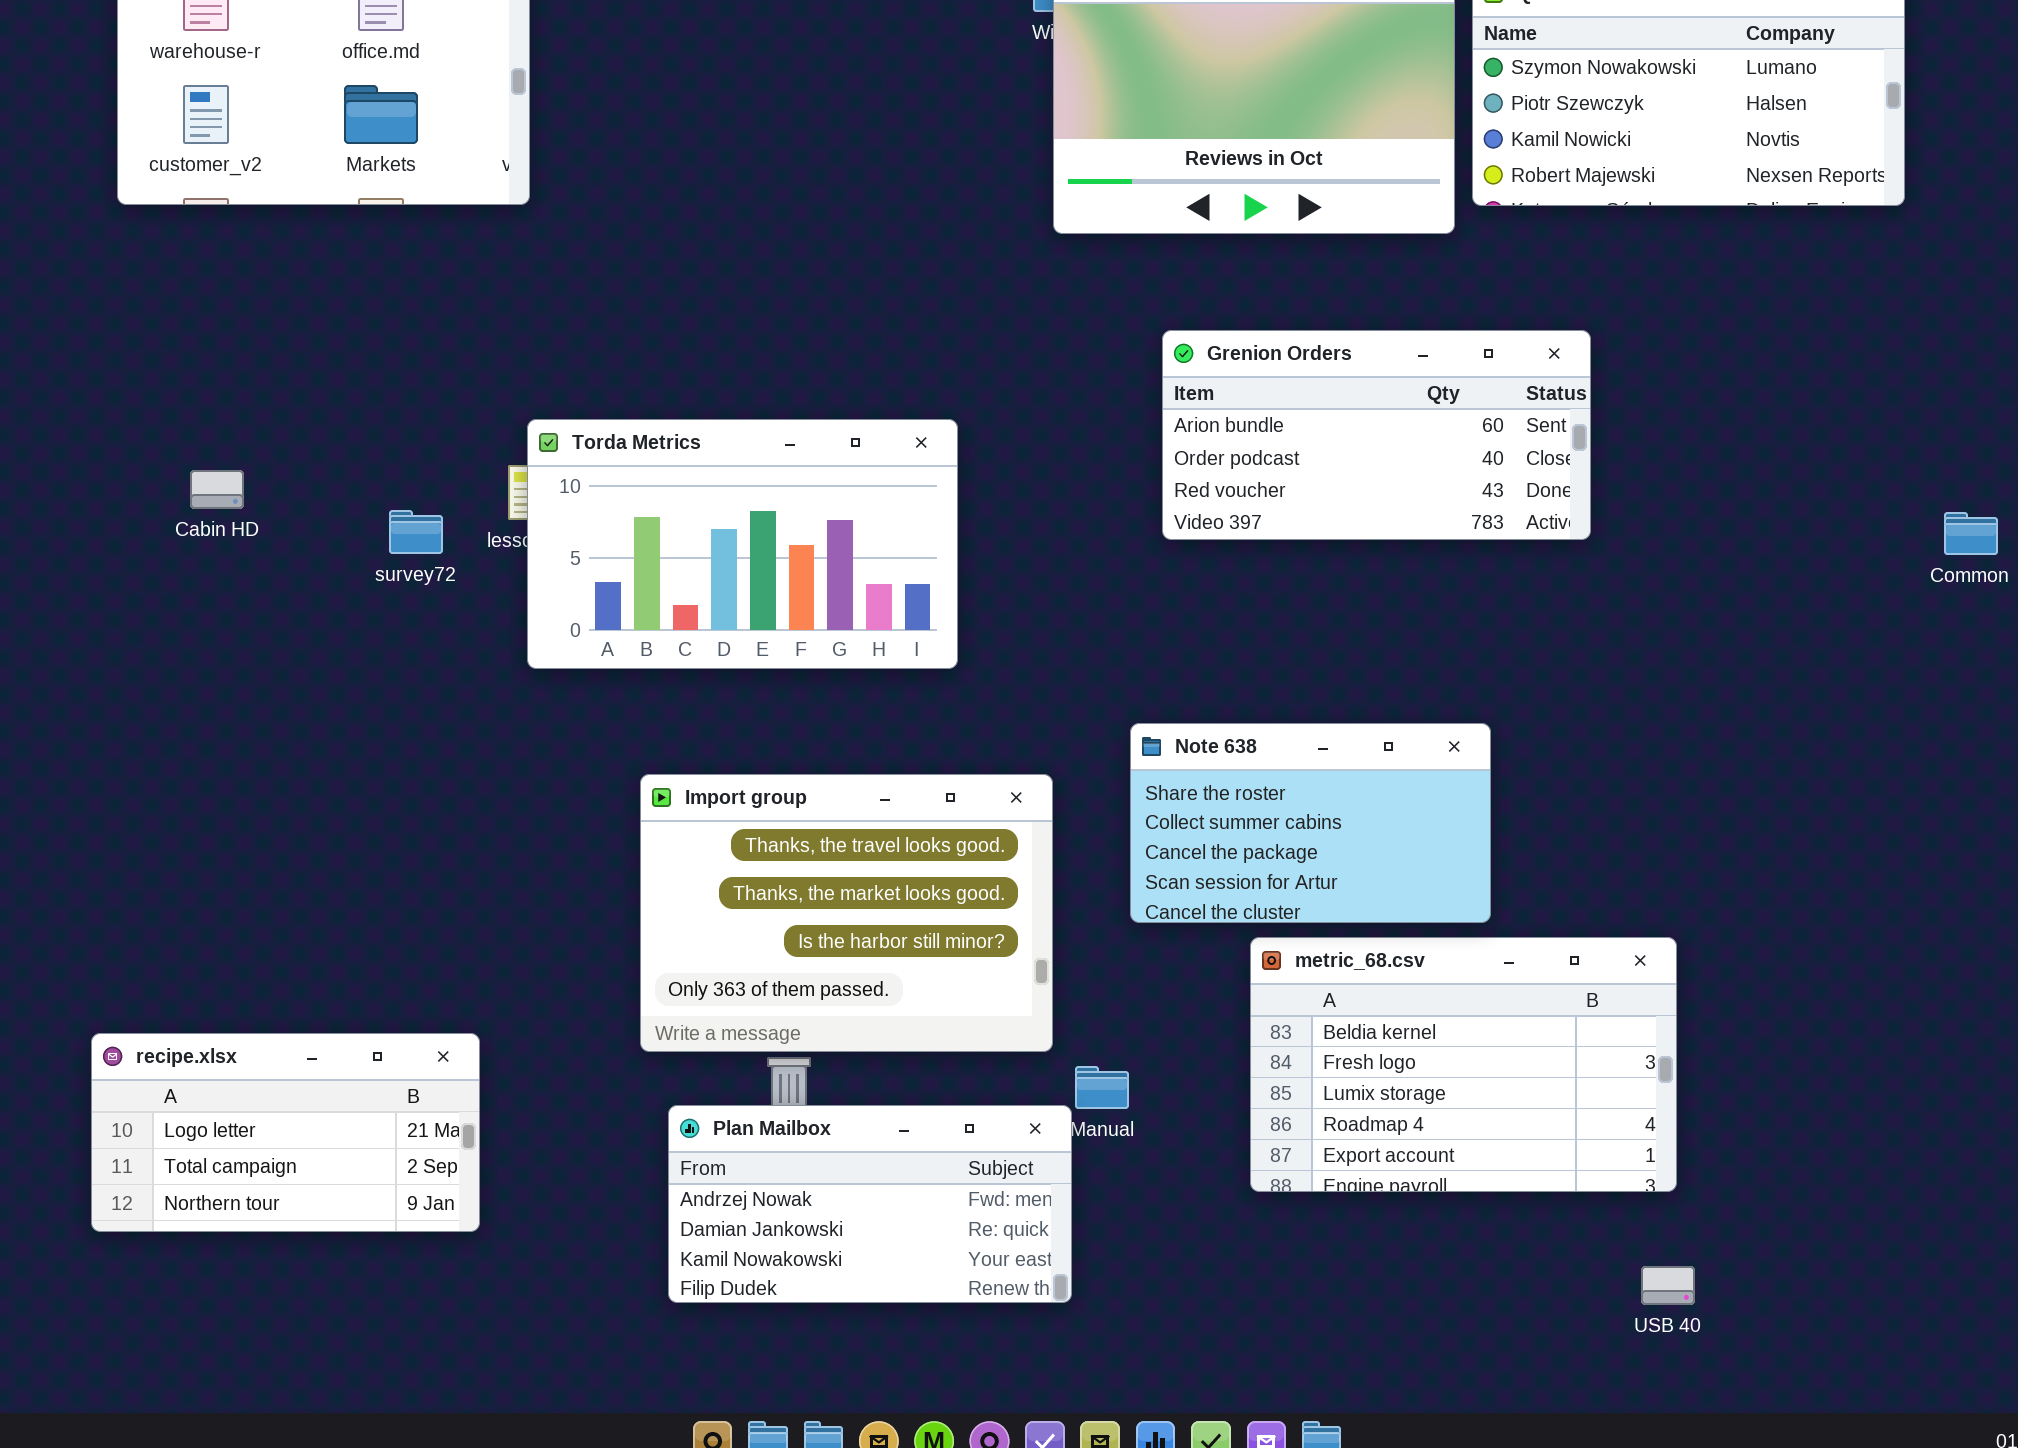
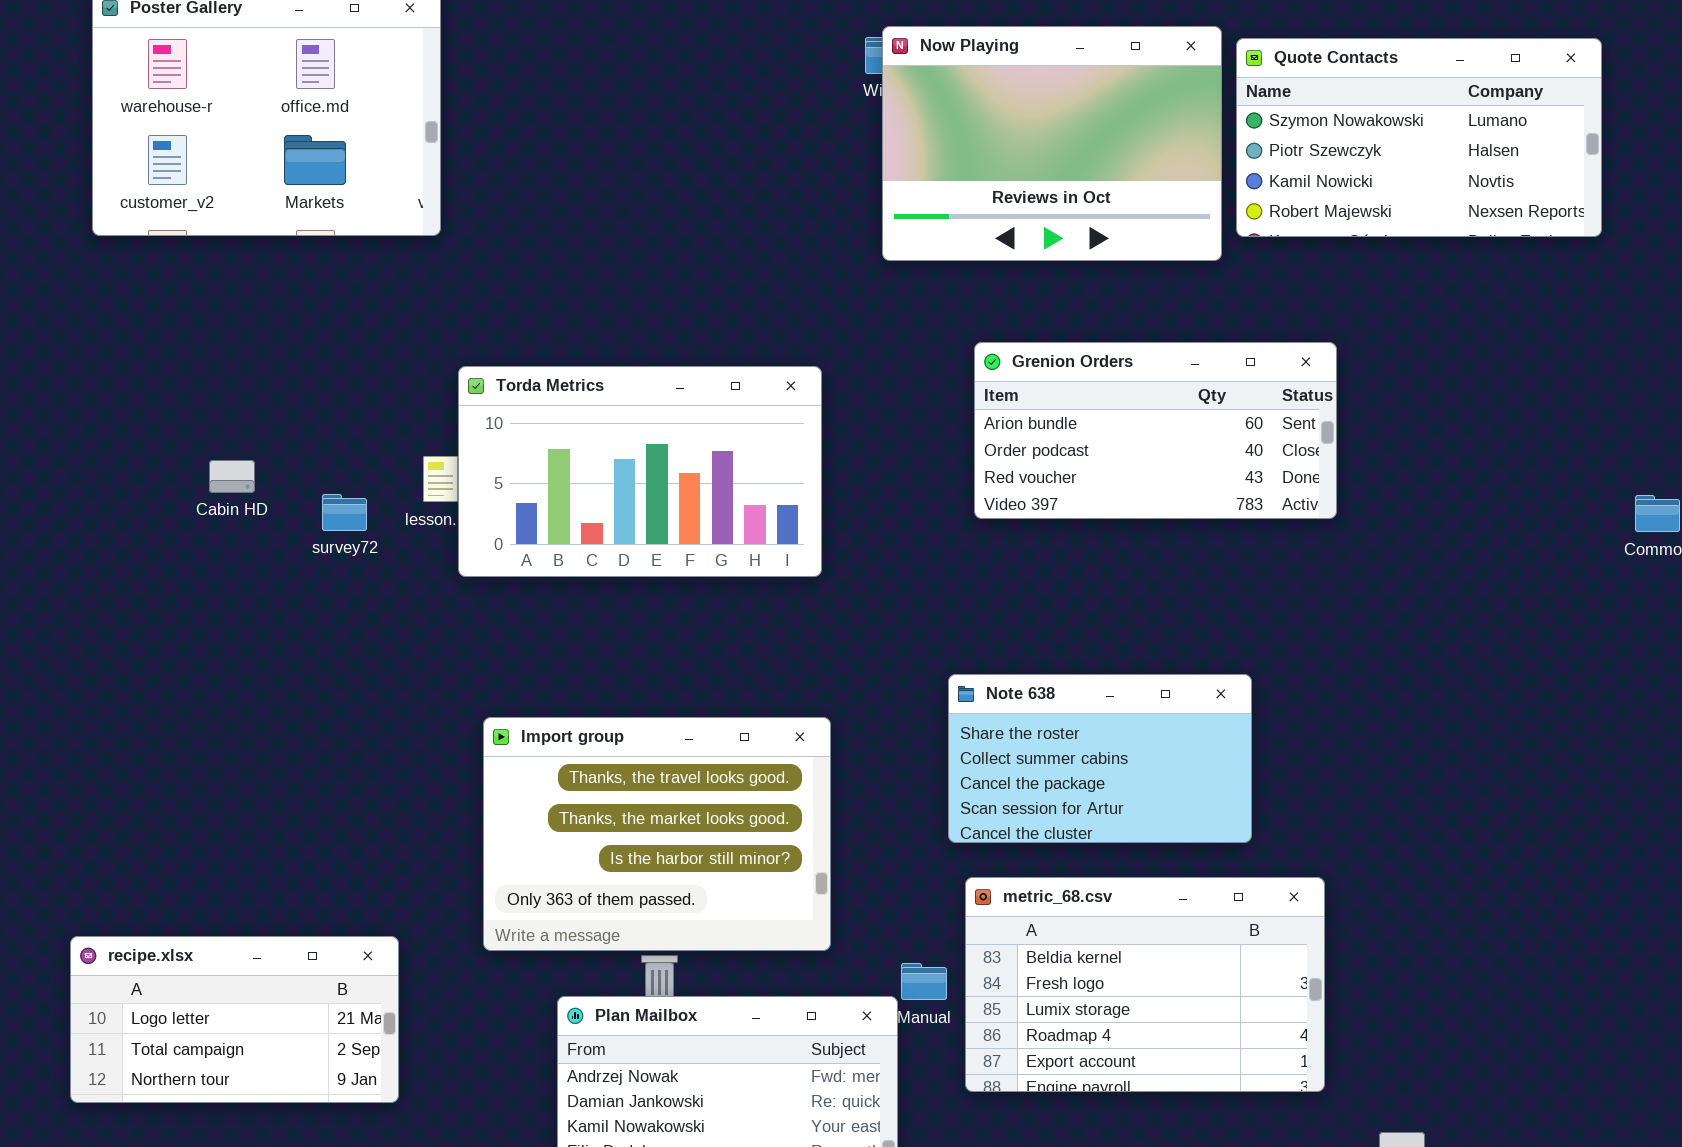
Torda Metrics: [527,419,958,669] -> [458,366,822,577], moved
Cabin HD: [190,470,244,509] -> [209,460,255,493], moved
Import group: [640,774,1053,1052] -> [483,717,831,951], moved
metric_68.csv: [1250,937,1677,1192] -> [965,877,1325,1092], moved

